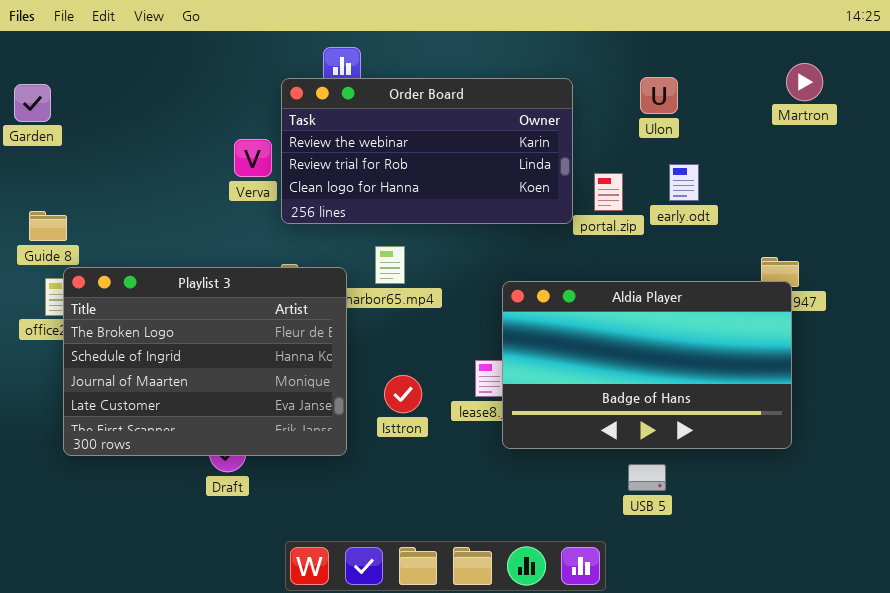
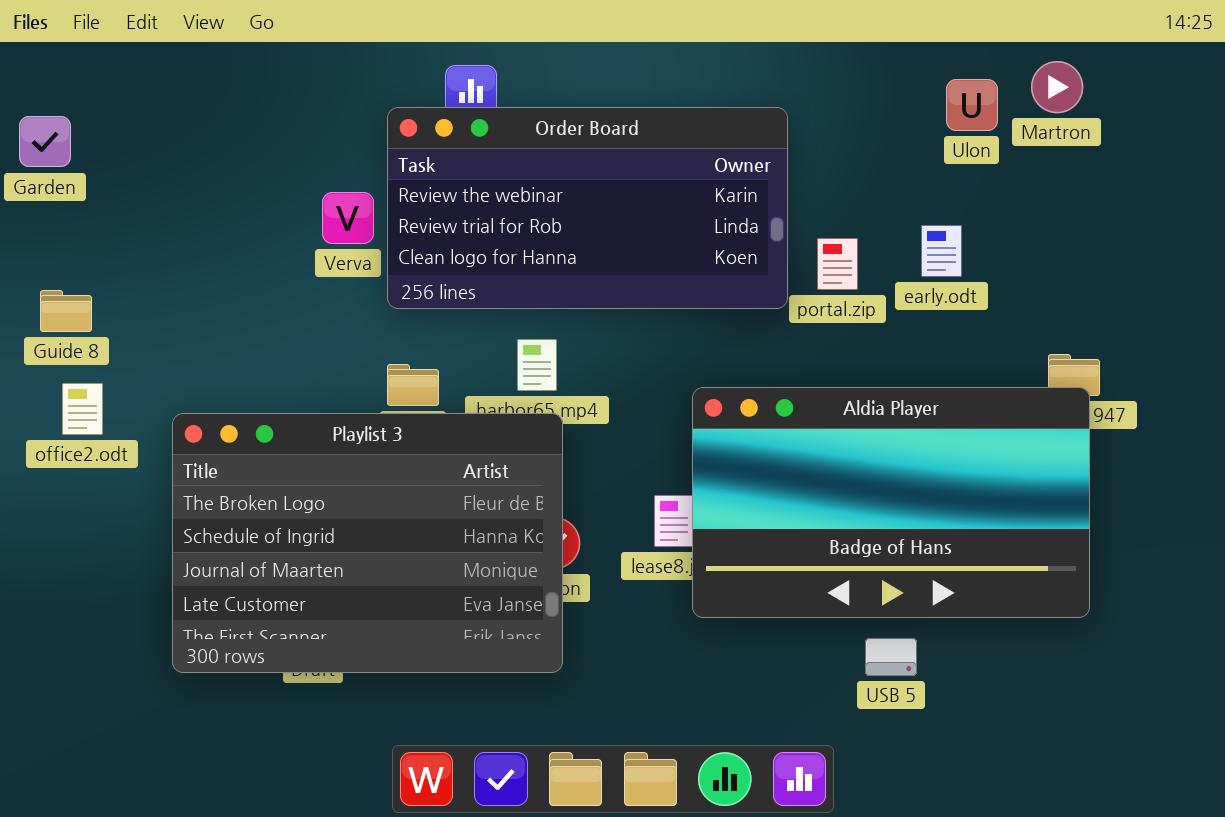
Martron: [786,63,823,101] -> [1031,61,1083,113], moved
Ulon: [640,77,678,114] -> [946,79,998,131], moved
Playlist 3: [63,267,347,456] -> [172,413,563,673], moved

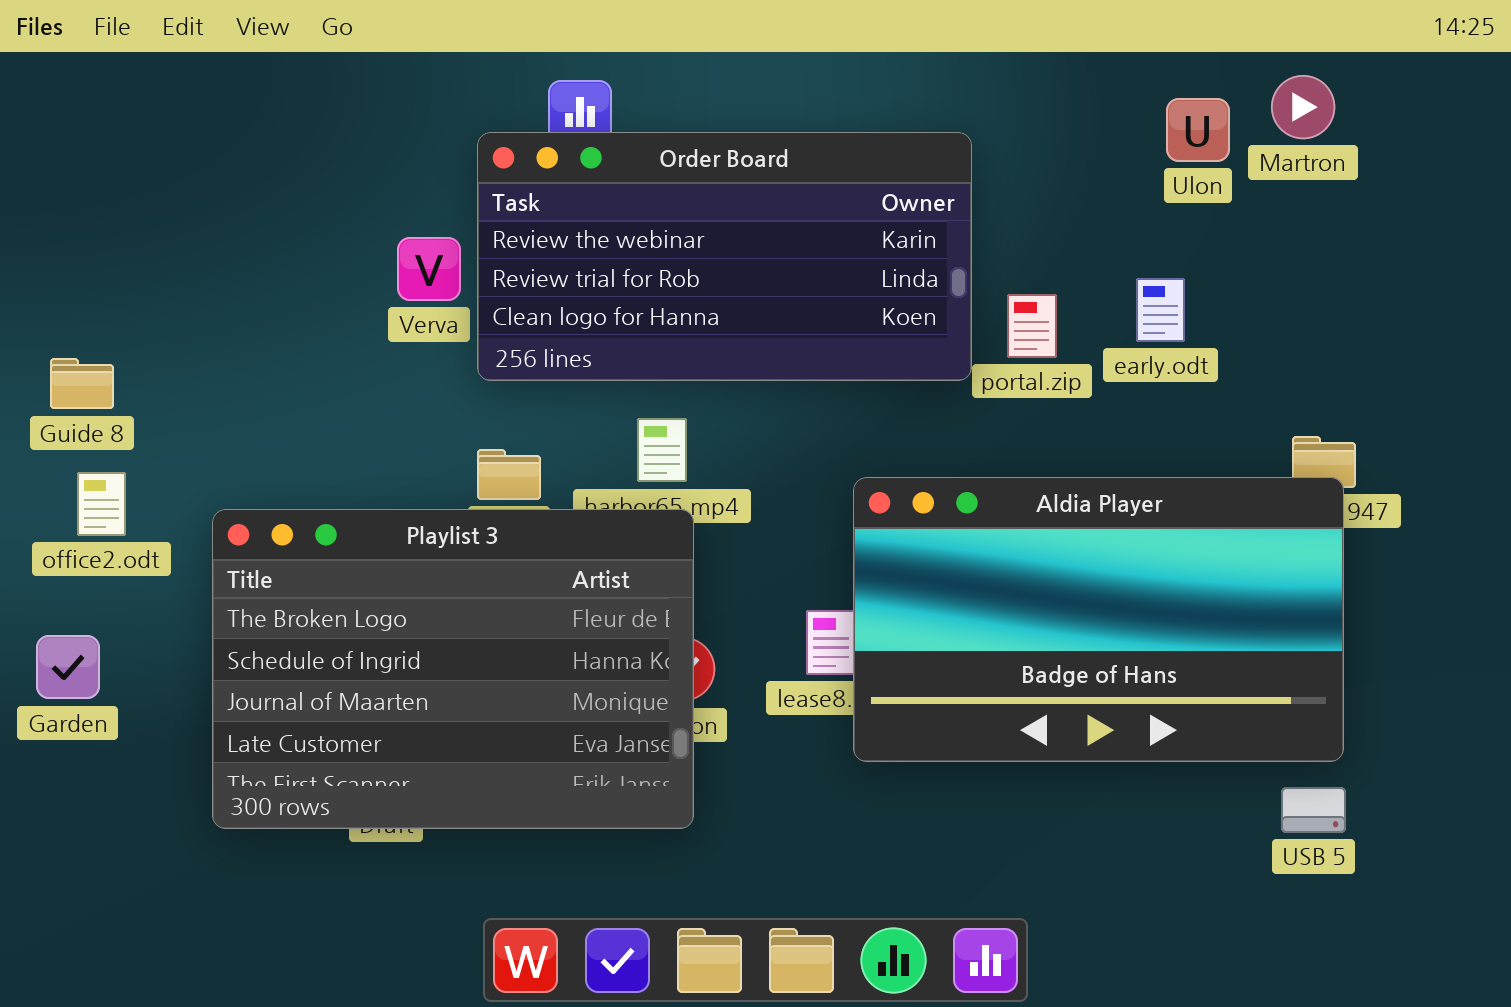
Garden: [19,116,71,167] -> [36,635,100,699], moved
USB 5: [865,638,917,676] -> [1281,787,1346,833], moved

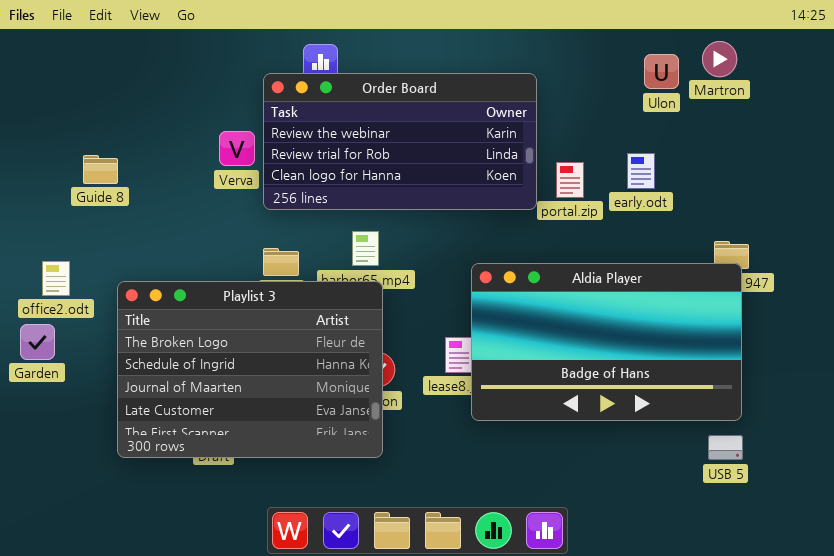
Guide 8: [50,358,114,409] -> [83,155,118,184], moved
Garden: [36,635,100,699] -> [20,324,55,360], moved

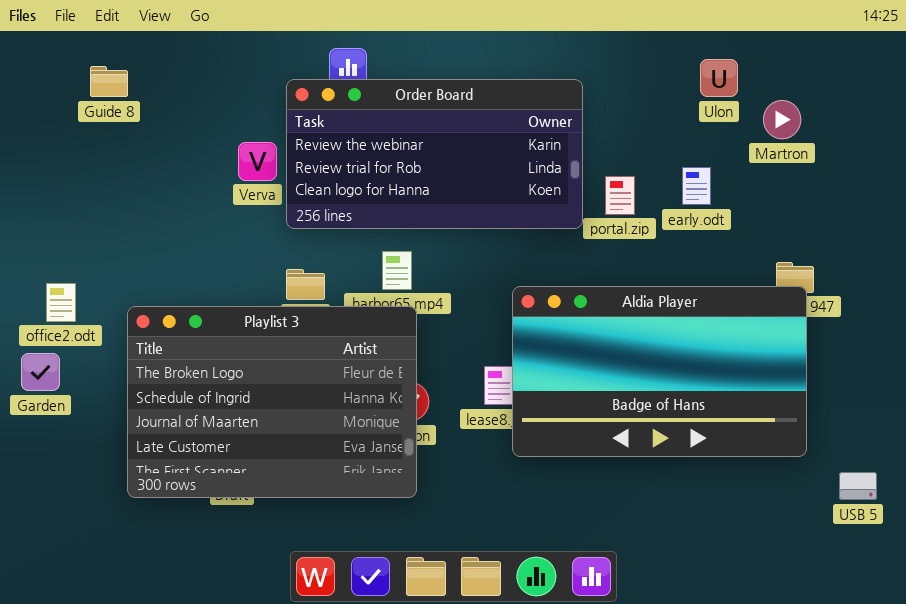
Martron: [702,41,737,77] -> [763,100,801,139], moved
Guide 8: [83,155,118,184] -> [90,66,128,97], moved
USB 5: [708,435,743,460] -> [839,472,877,500], moved

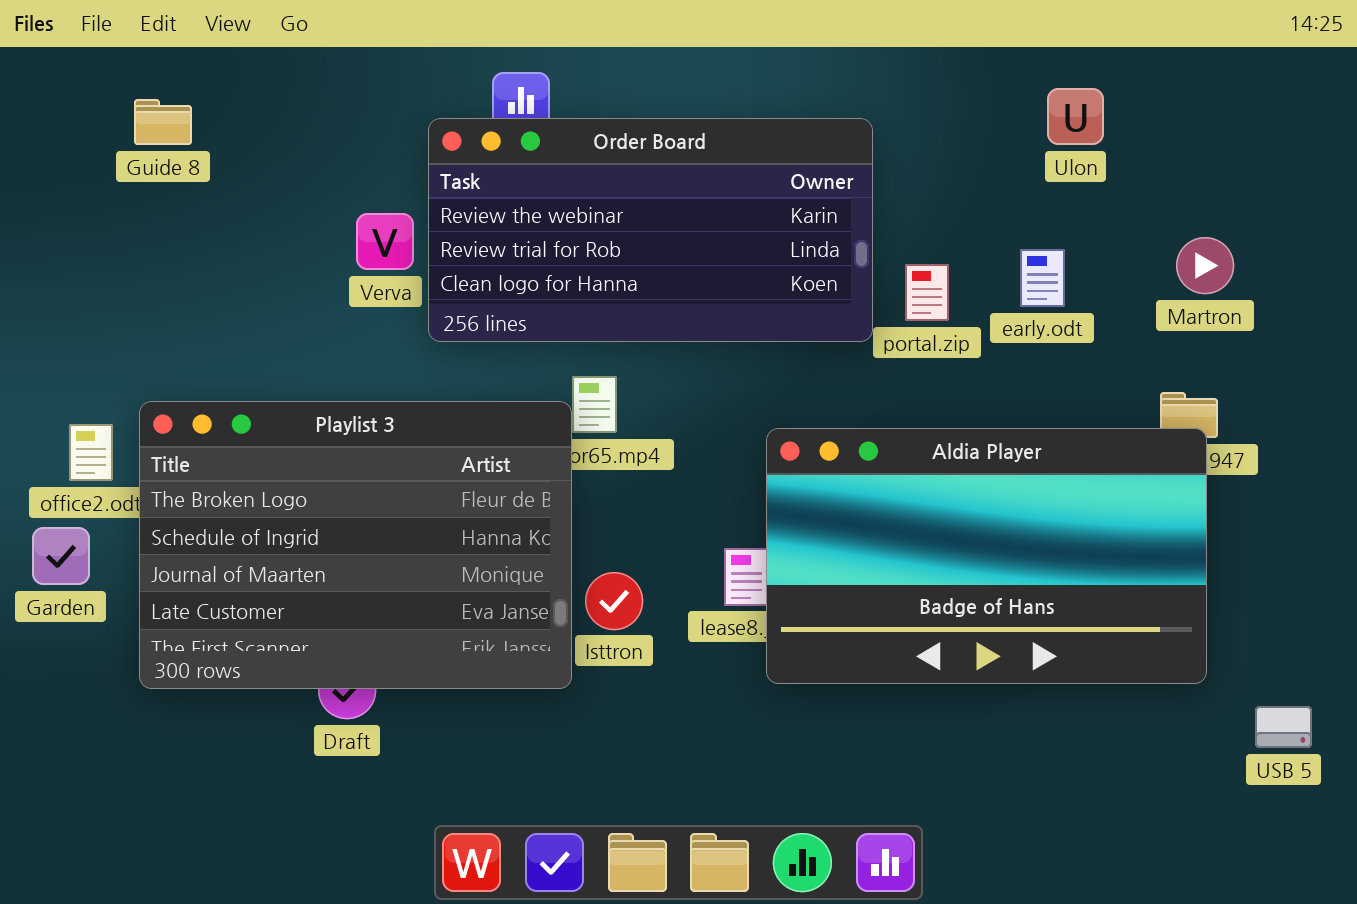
Martron: [763,100,801,139] -> [1176,237,1234,294], moved
Playlist 3: [127,306,417,498] -> [139,401,572,689], moved

